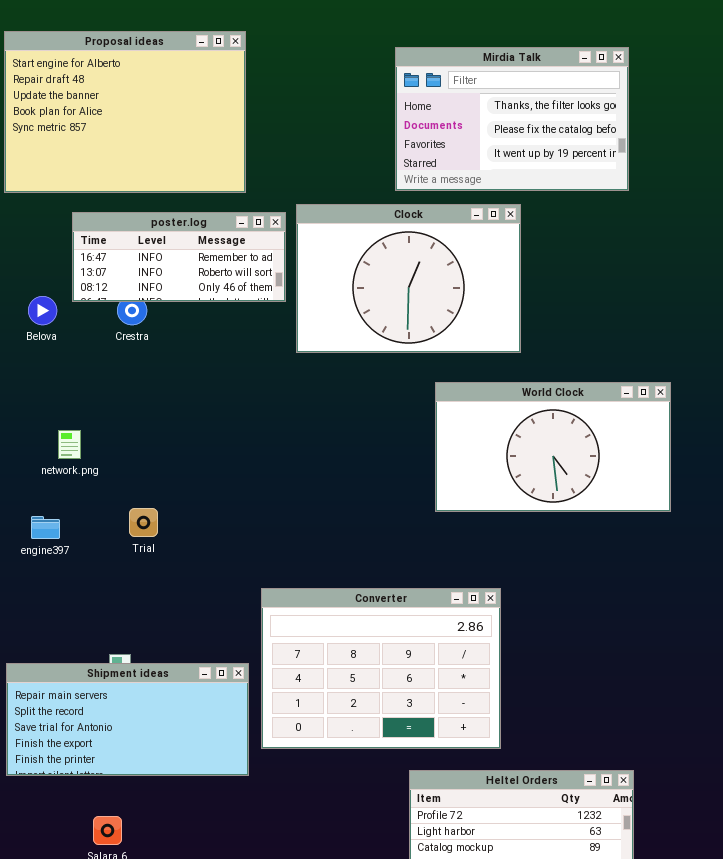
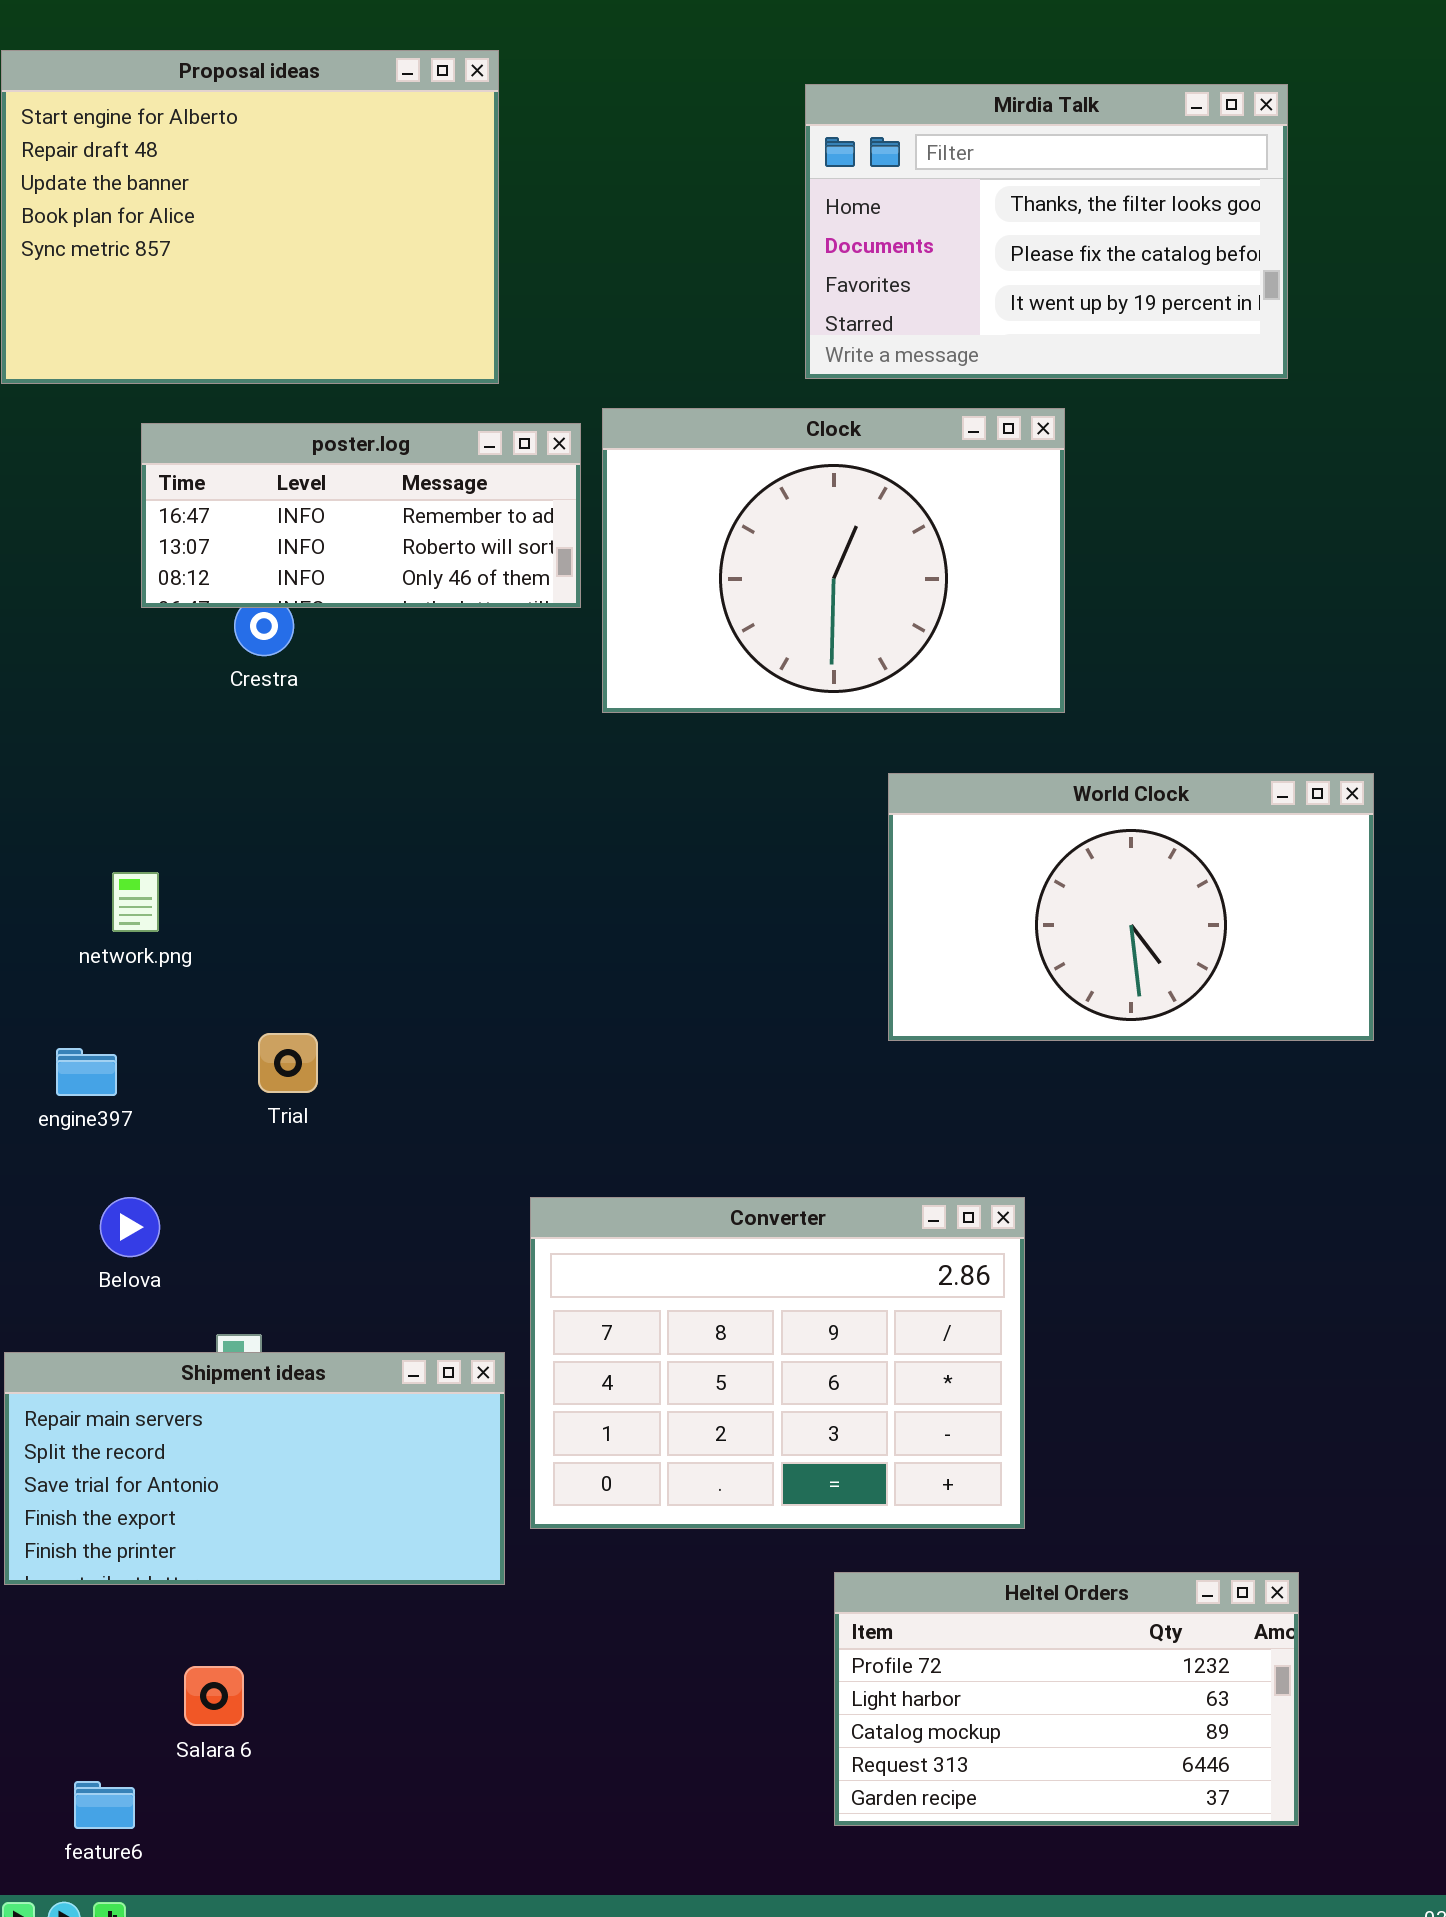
Belova: [28,296,57,325] -> [100,1197,160,1257], moved

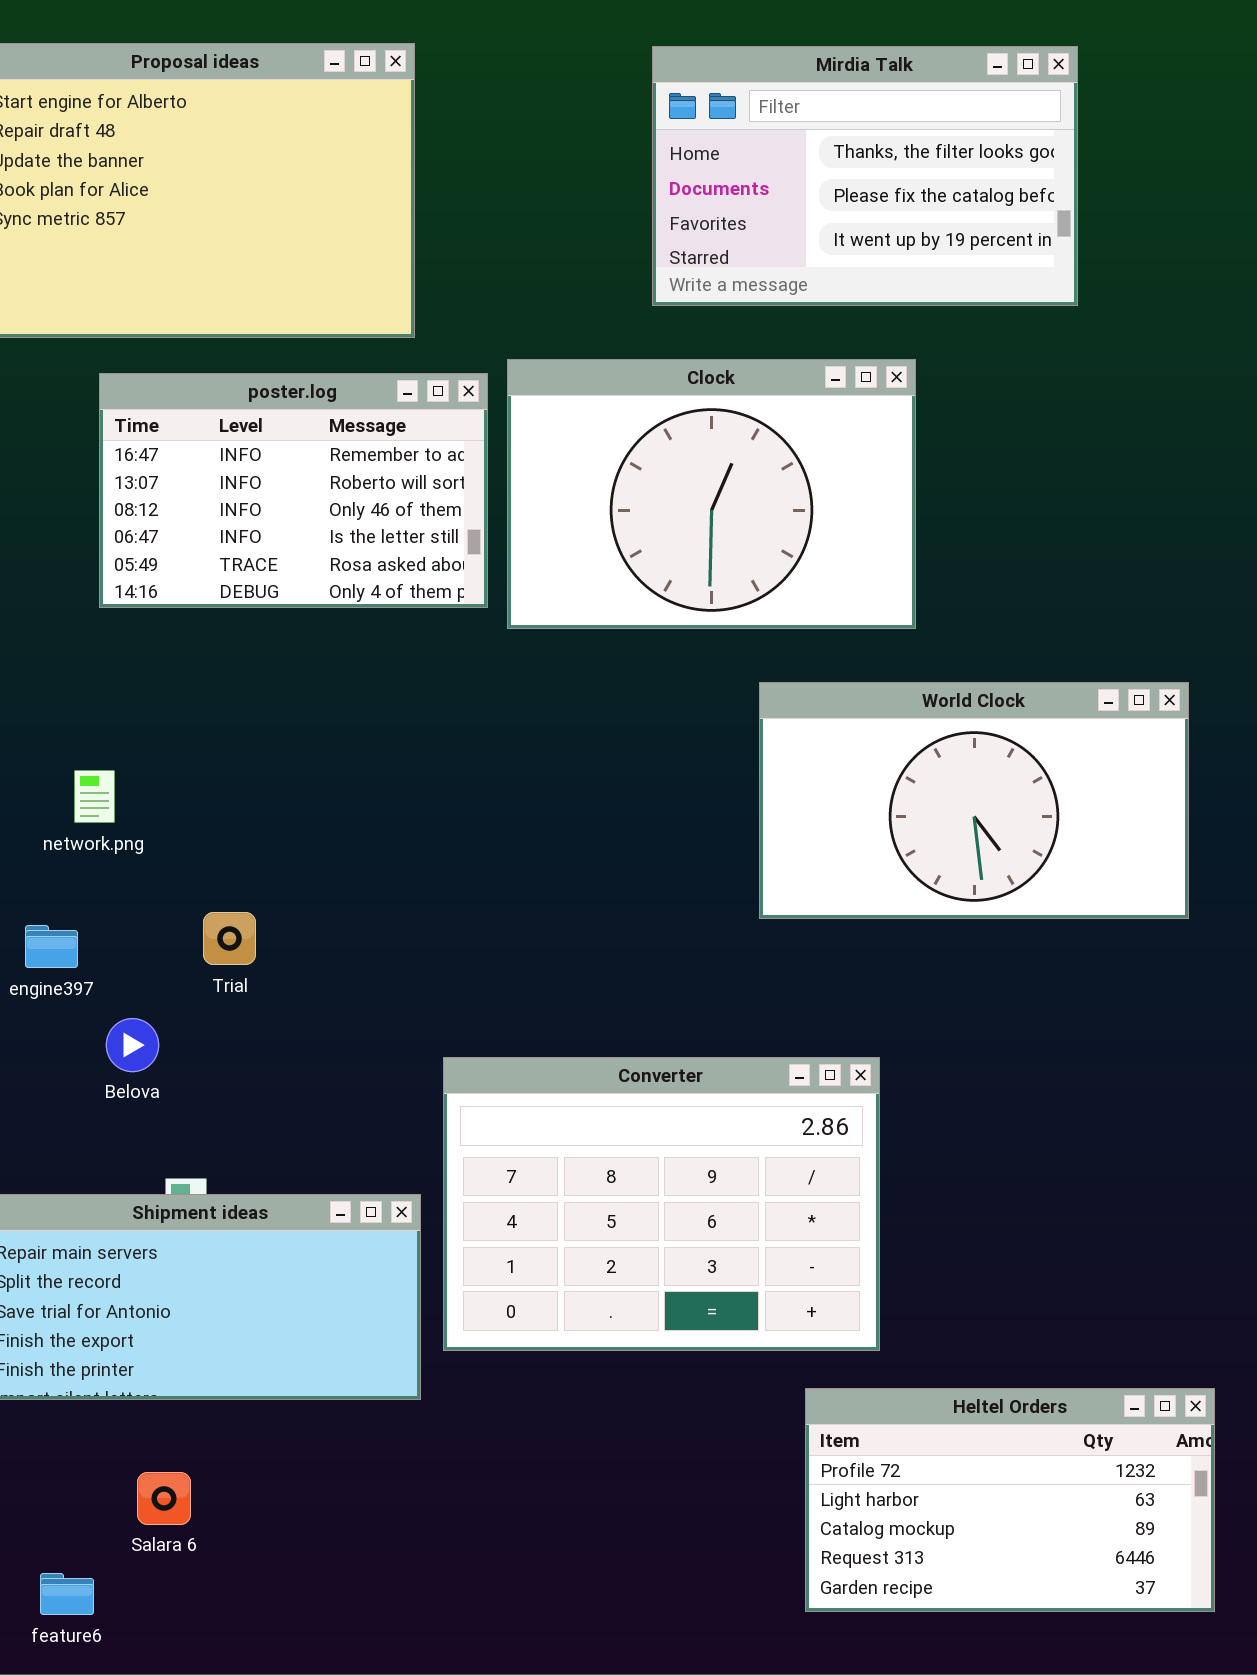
Mirdia Talk: [805,84,1288,379] -> [652,46,1078,306], moved
poster.log: [141,423,581,608] -> [99,373,488,608], resized
Belova: [100,1197,160,1257] -> [106,1018,159,1072], moved
Heltel Orders: [834,1572,1299,1826] -> [805,1388,1215,1612], moved

